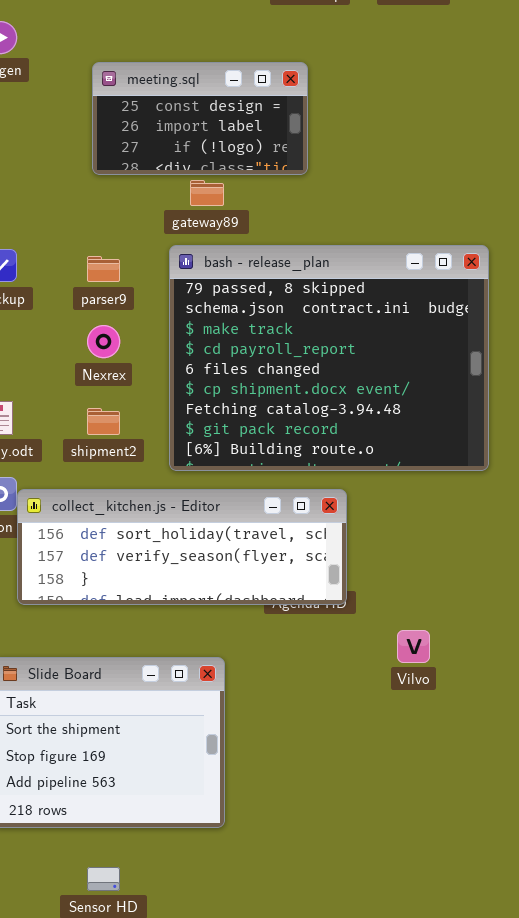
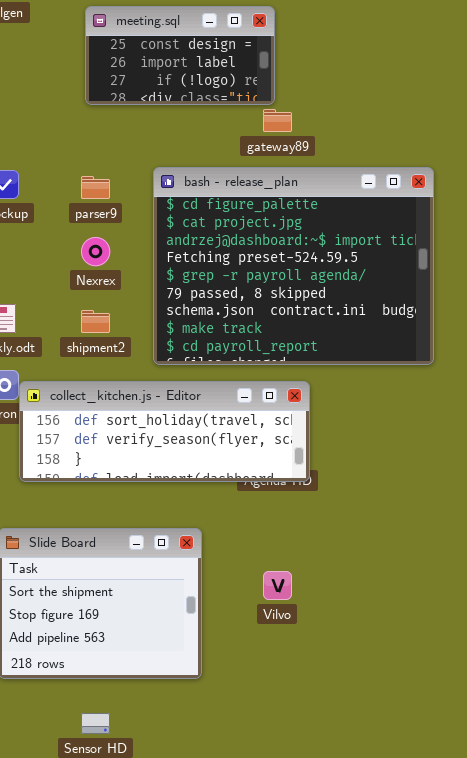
gateway89: [190,180,224,206] -> [263,109,292,132], moved
bash - release_plan: [169,245,489,471] -> [153,167,434,365], scrolled up 5 rows
Vilvo: [397,630,430,663] -> [263,571,292,600], moved

